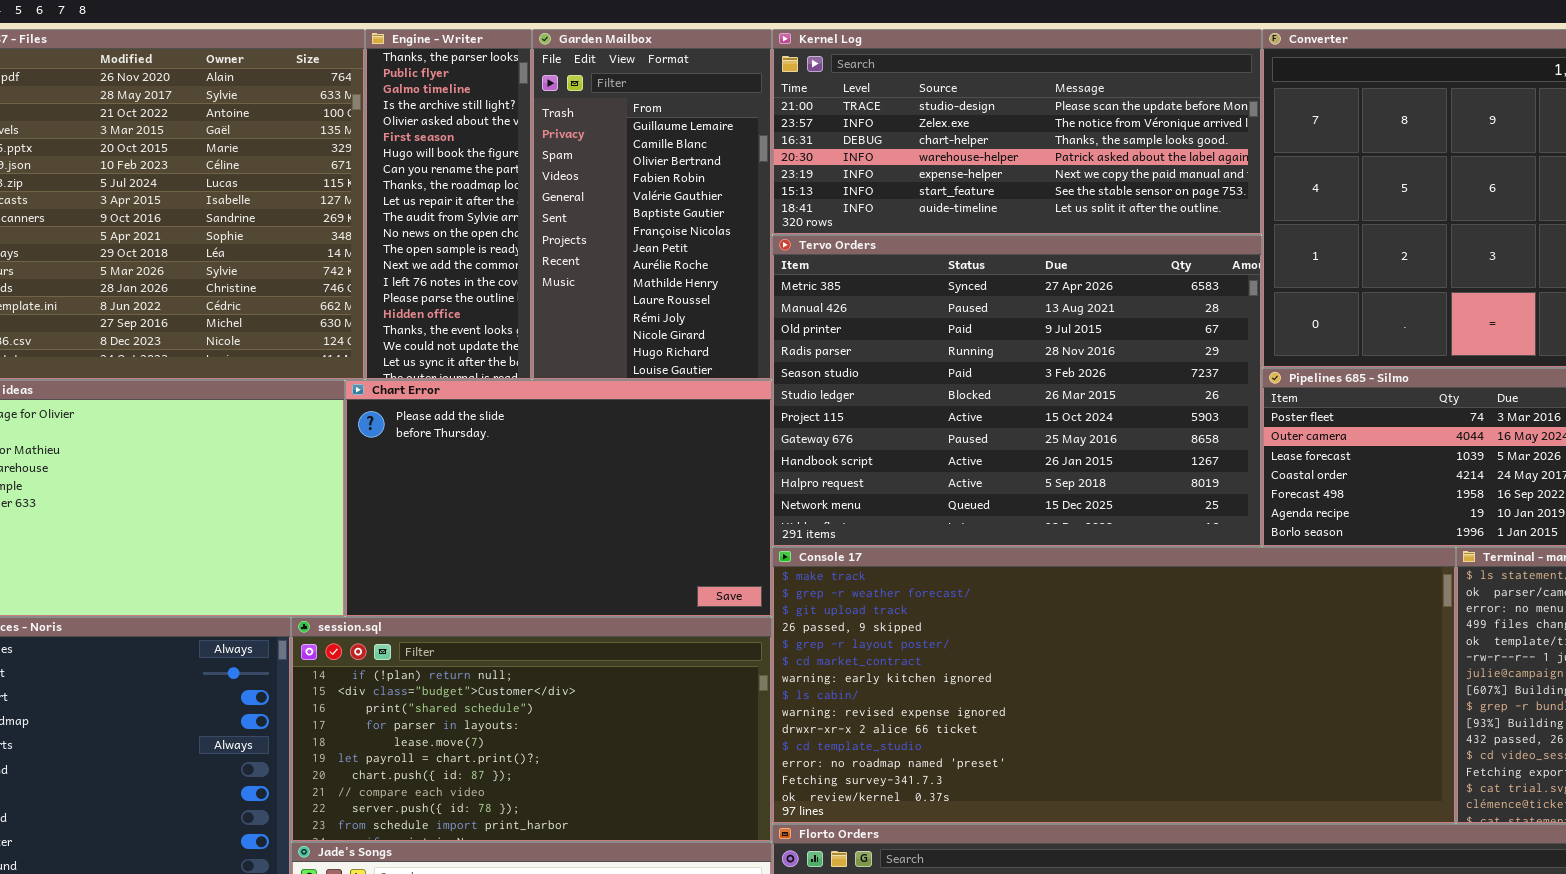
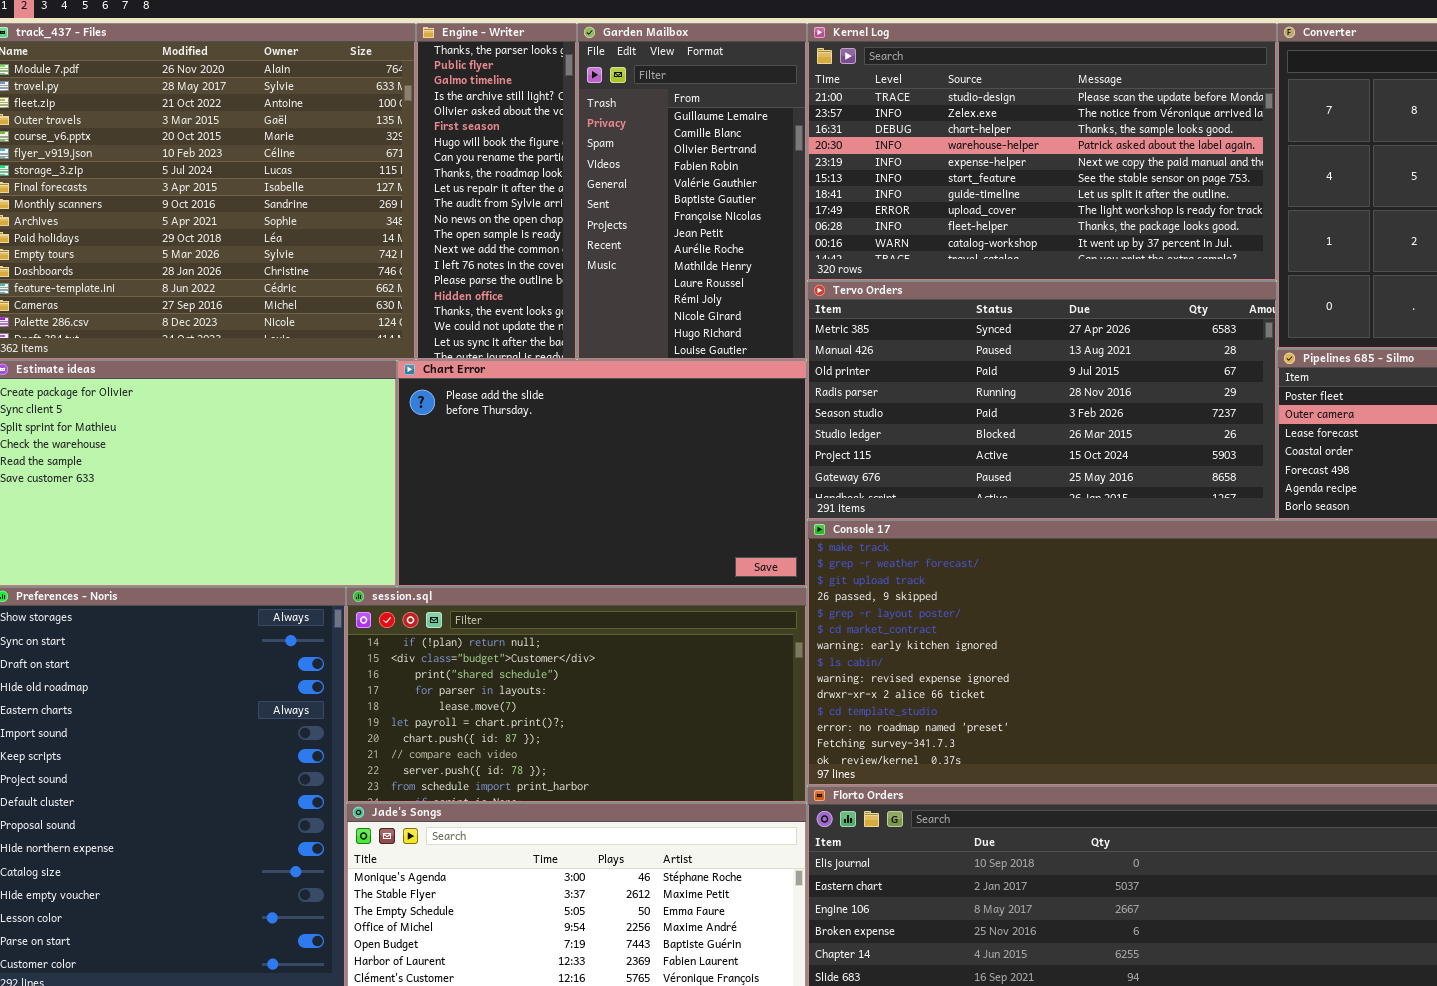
Kernel Log: [772,29,1262,235] -> [807,23,1277,281], resized
Tervo Orders: [772,235,1262,547] -> [807,281,1277,520], resized

